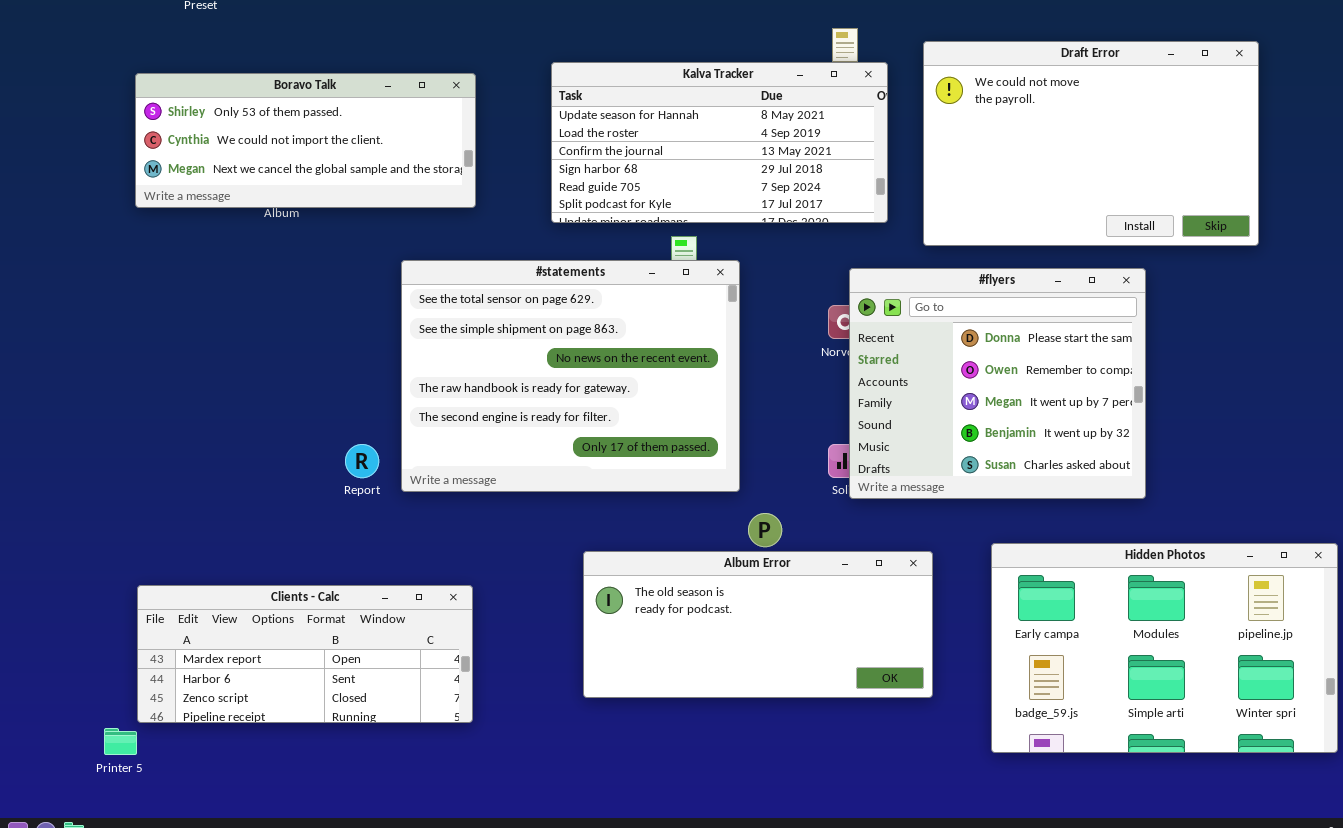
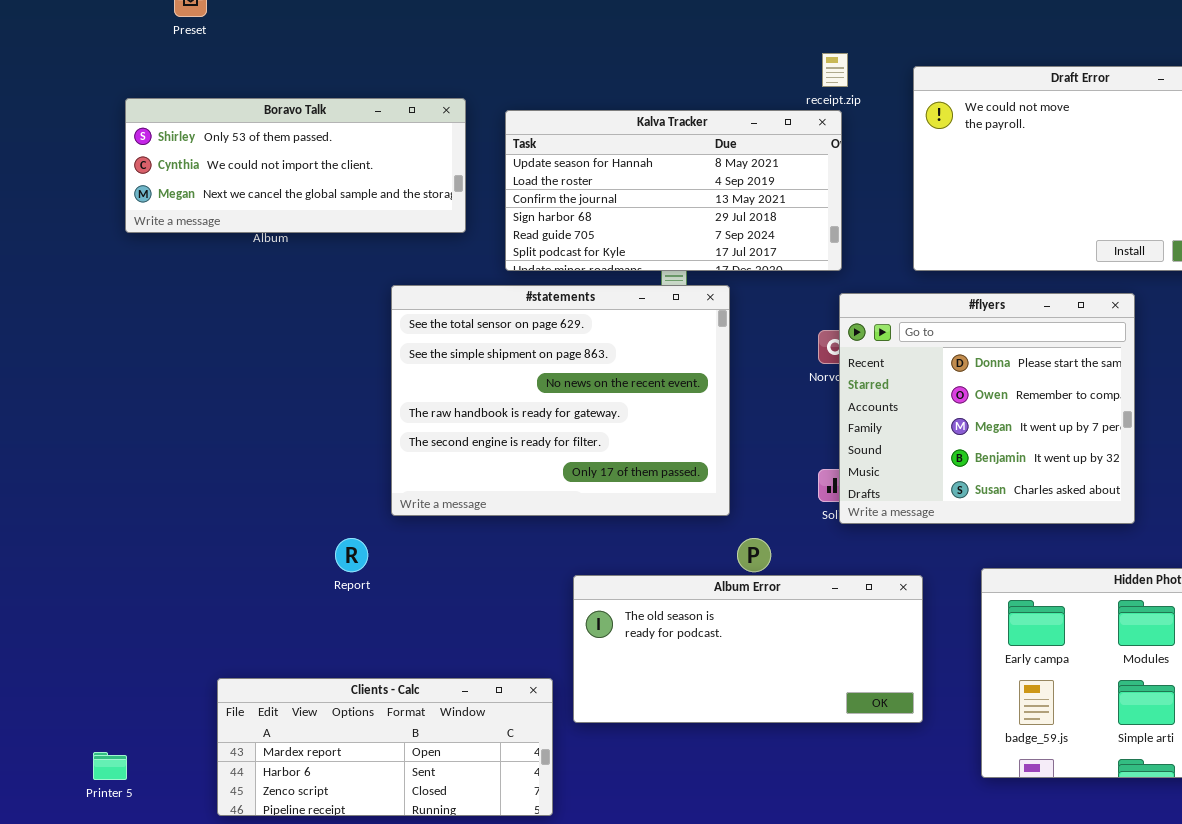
Kalva Tracker: [551,62,888,223] -> [505,110,842,271], moved
Report: [345,444,379,478] -> [335,538,368,572], moved
Clients - Calc: [137,585,473,723] -> [217,678,553,816], moved

